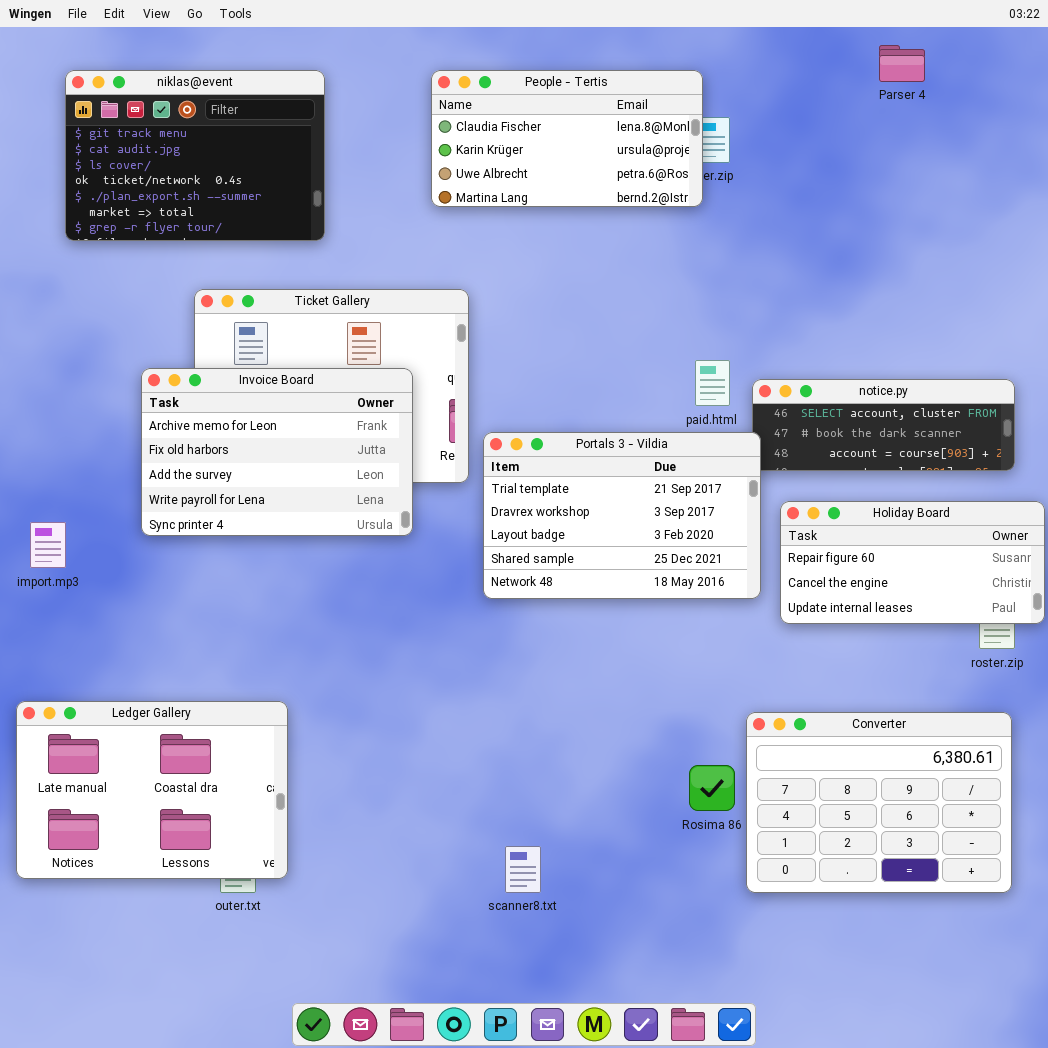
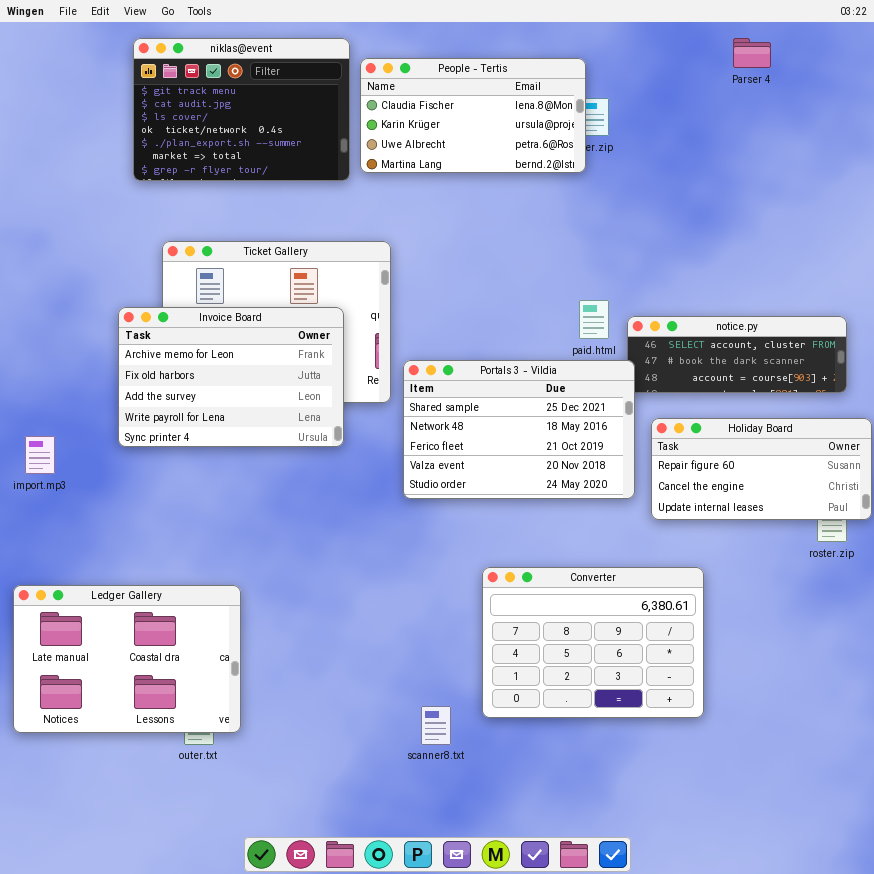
niklas@event: [65,70,325,241] -> [133,38,350,181], moved
Portals 3 - Vildia: [483,432,761,599] -> [403,360,635,499], scrolled down 3 rows
Converter: [746,712,1012,893] -> [482,567,704,718], moved

